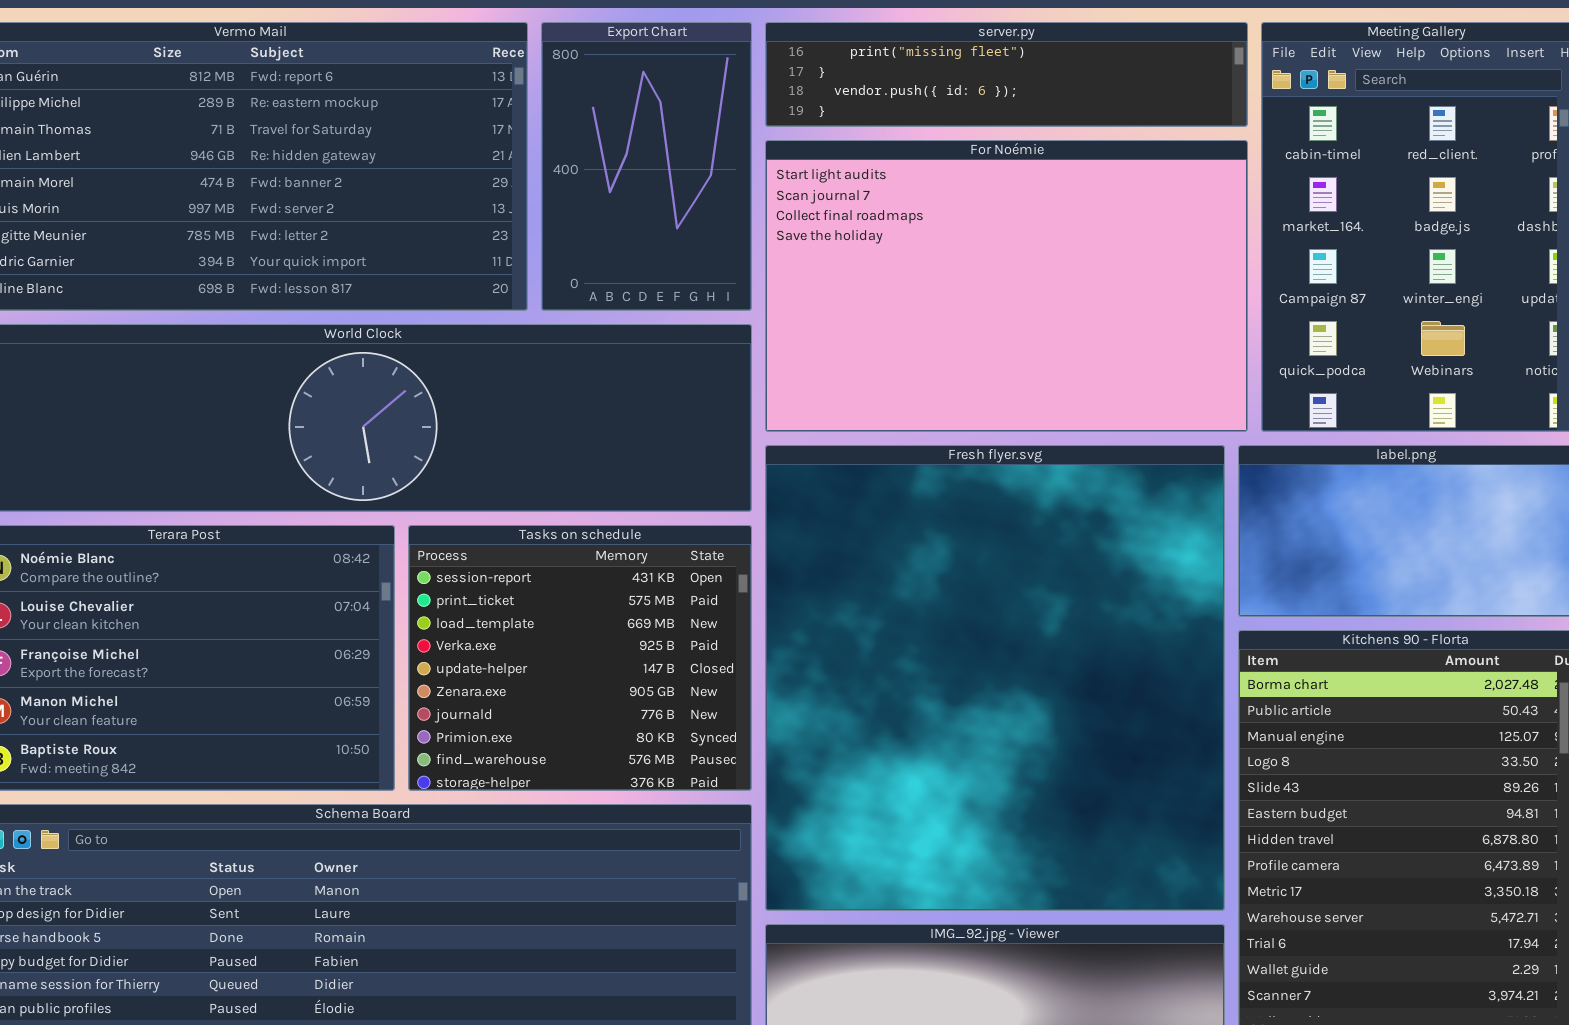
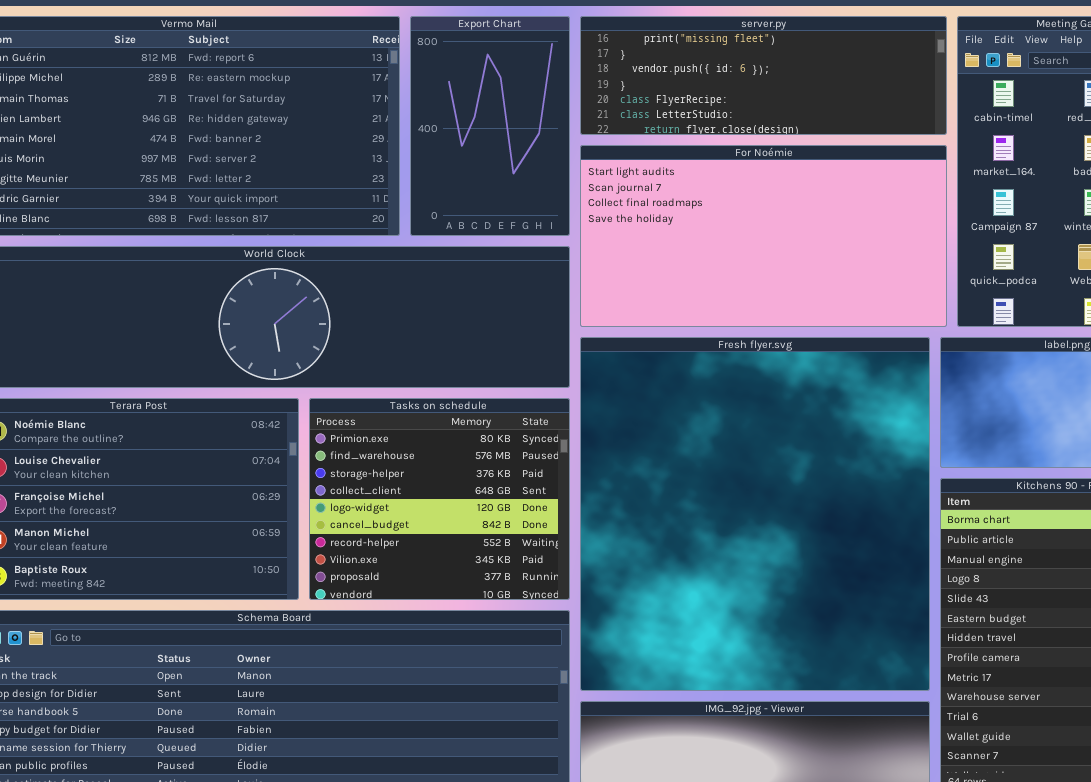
server.py: [765,22,1248,127] -> [580,16,947,135], resized
For Noémie: [765,140,1248,432] -> [580,145,947,327], resized
Tasks on schedule: [408,525,752,791] -> [309,398,570,600], scrolled down 7 rows

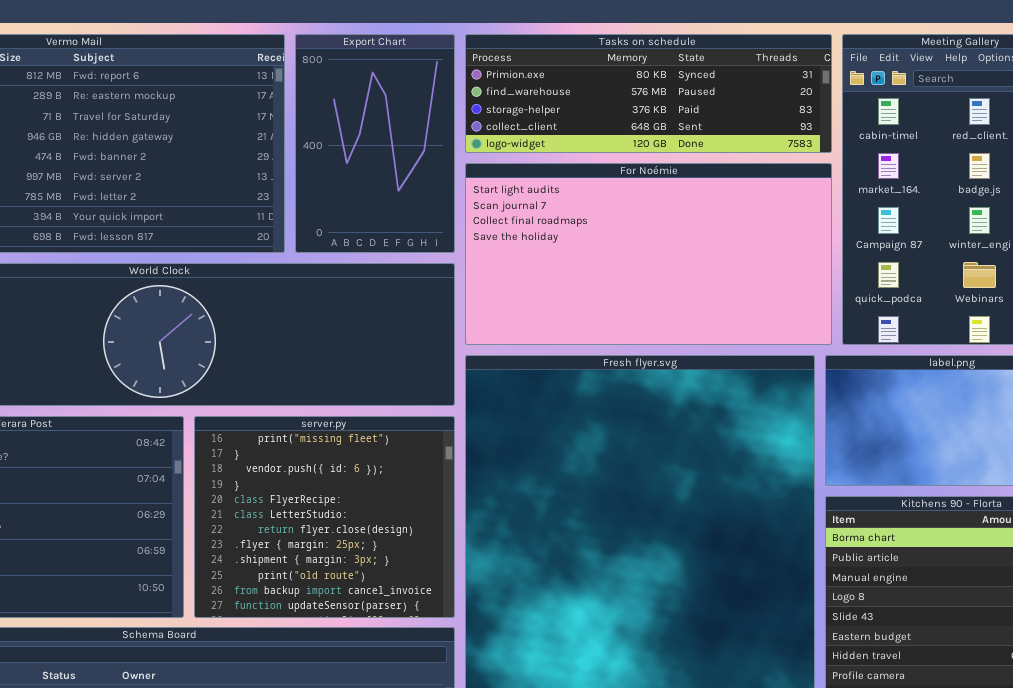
server.py: [580,16,947,135] -> [194,416,455,618], moved, resized
Tasks on schedule: [309,398,570,600] -> [465,34,832,153], moved, resized

